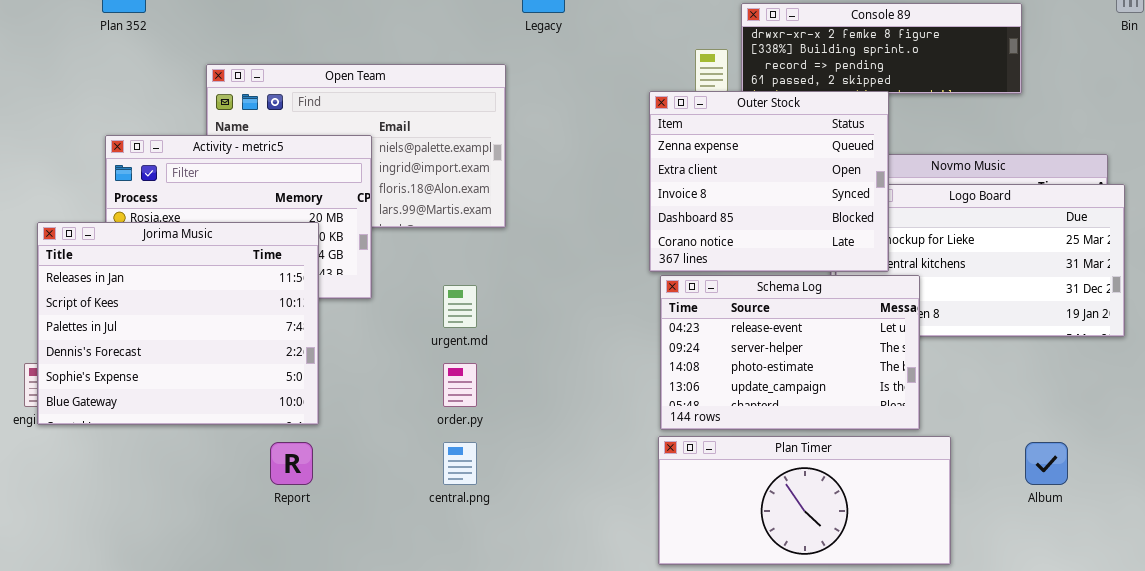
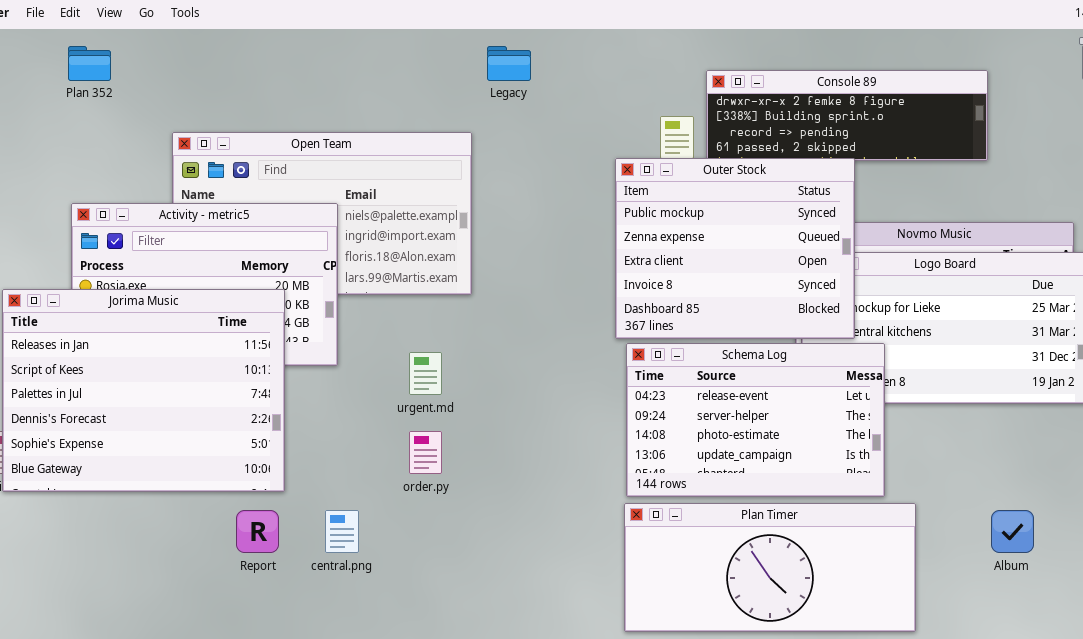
Outer Stock: [649,91,889,272] -> [615,158,855,339], scrolled up 1 row
central.png: [443,442,477,485] -> [325,510,359,553], moved

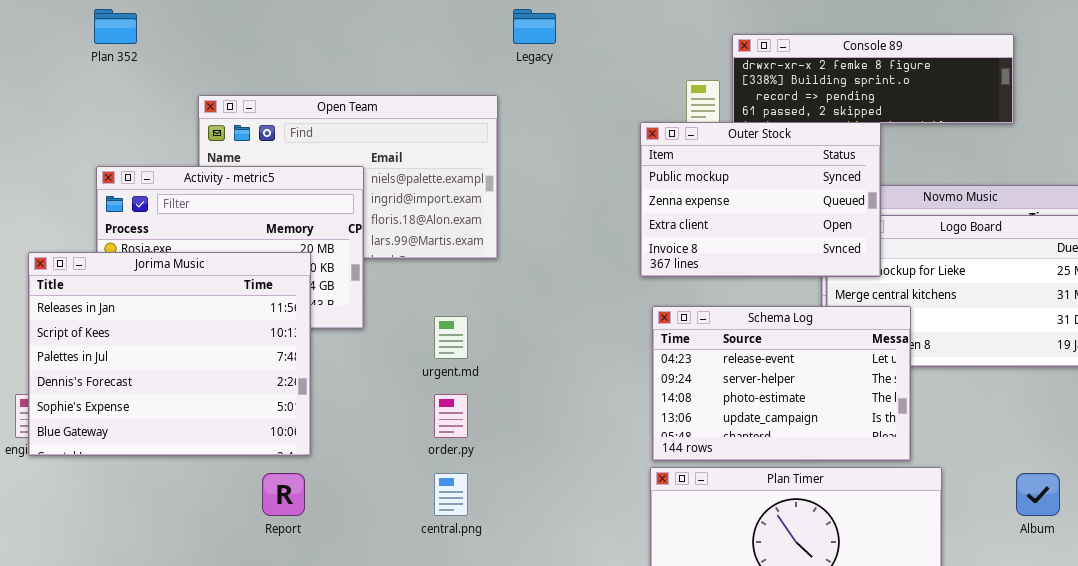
Outer Stock: [615,158,855,339] -> [640,122,881,277], resized
central.png: [325,510,359,553] -> [434,473,468,516], moved

